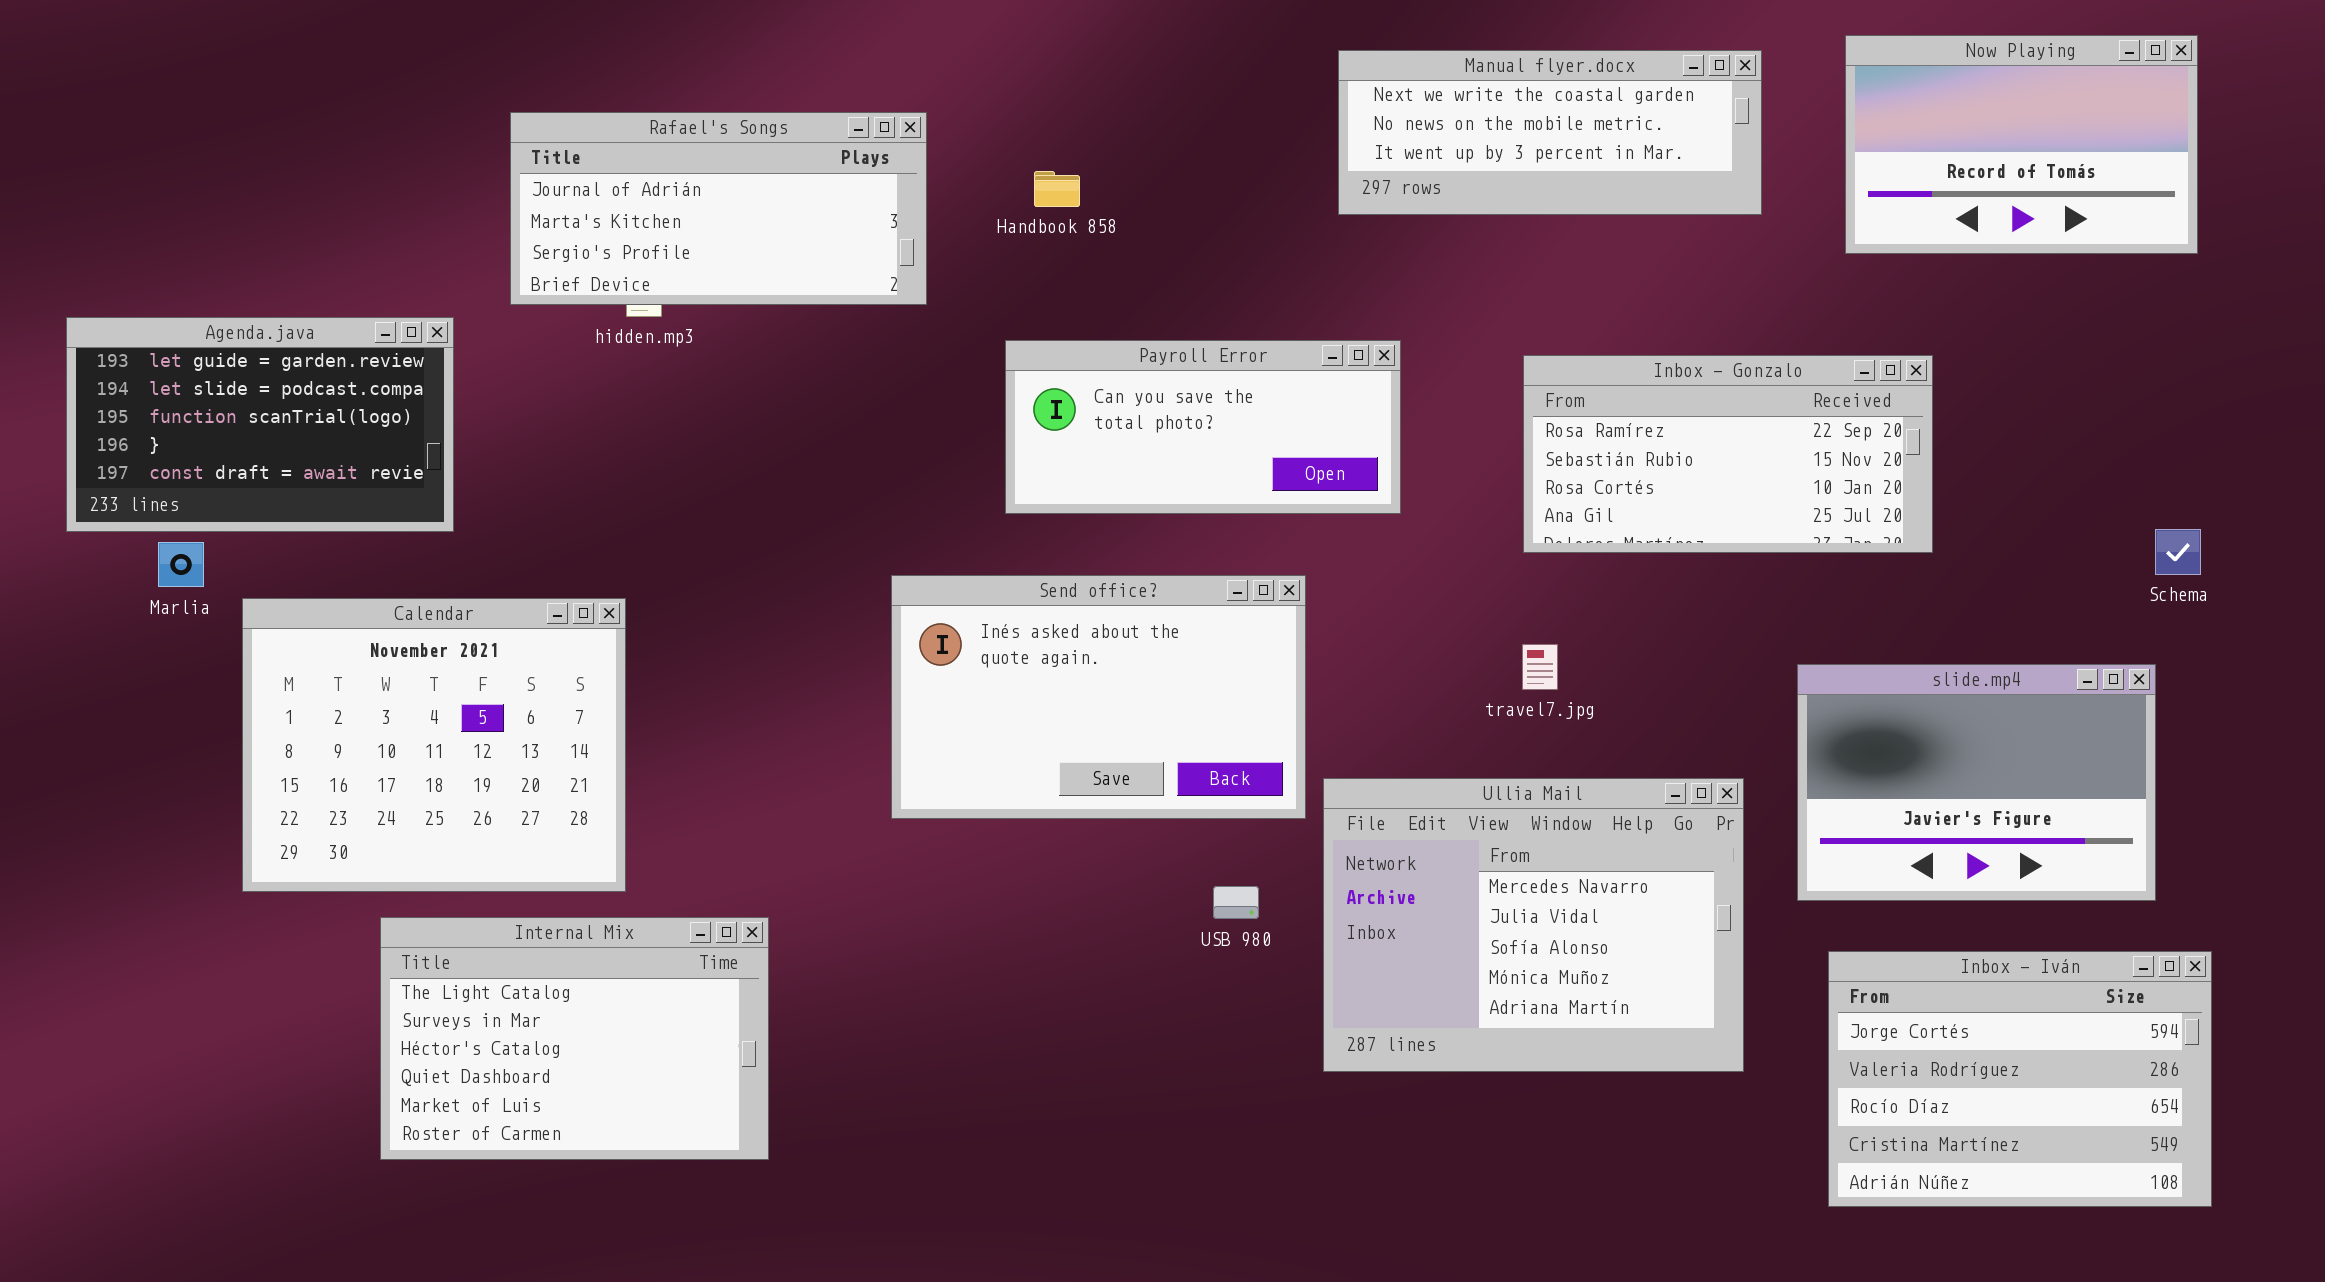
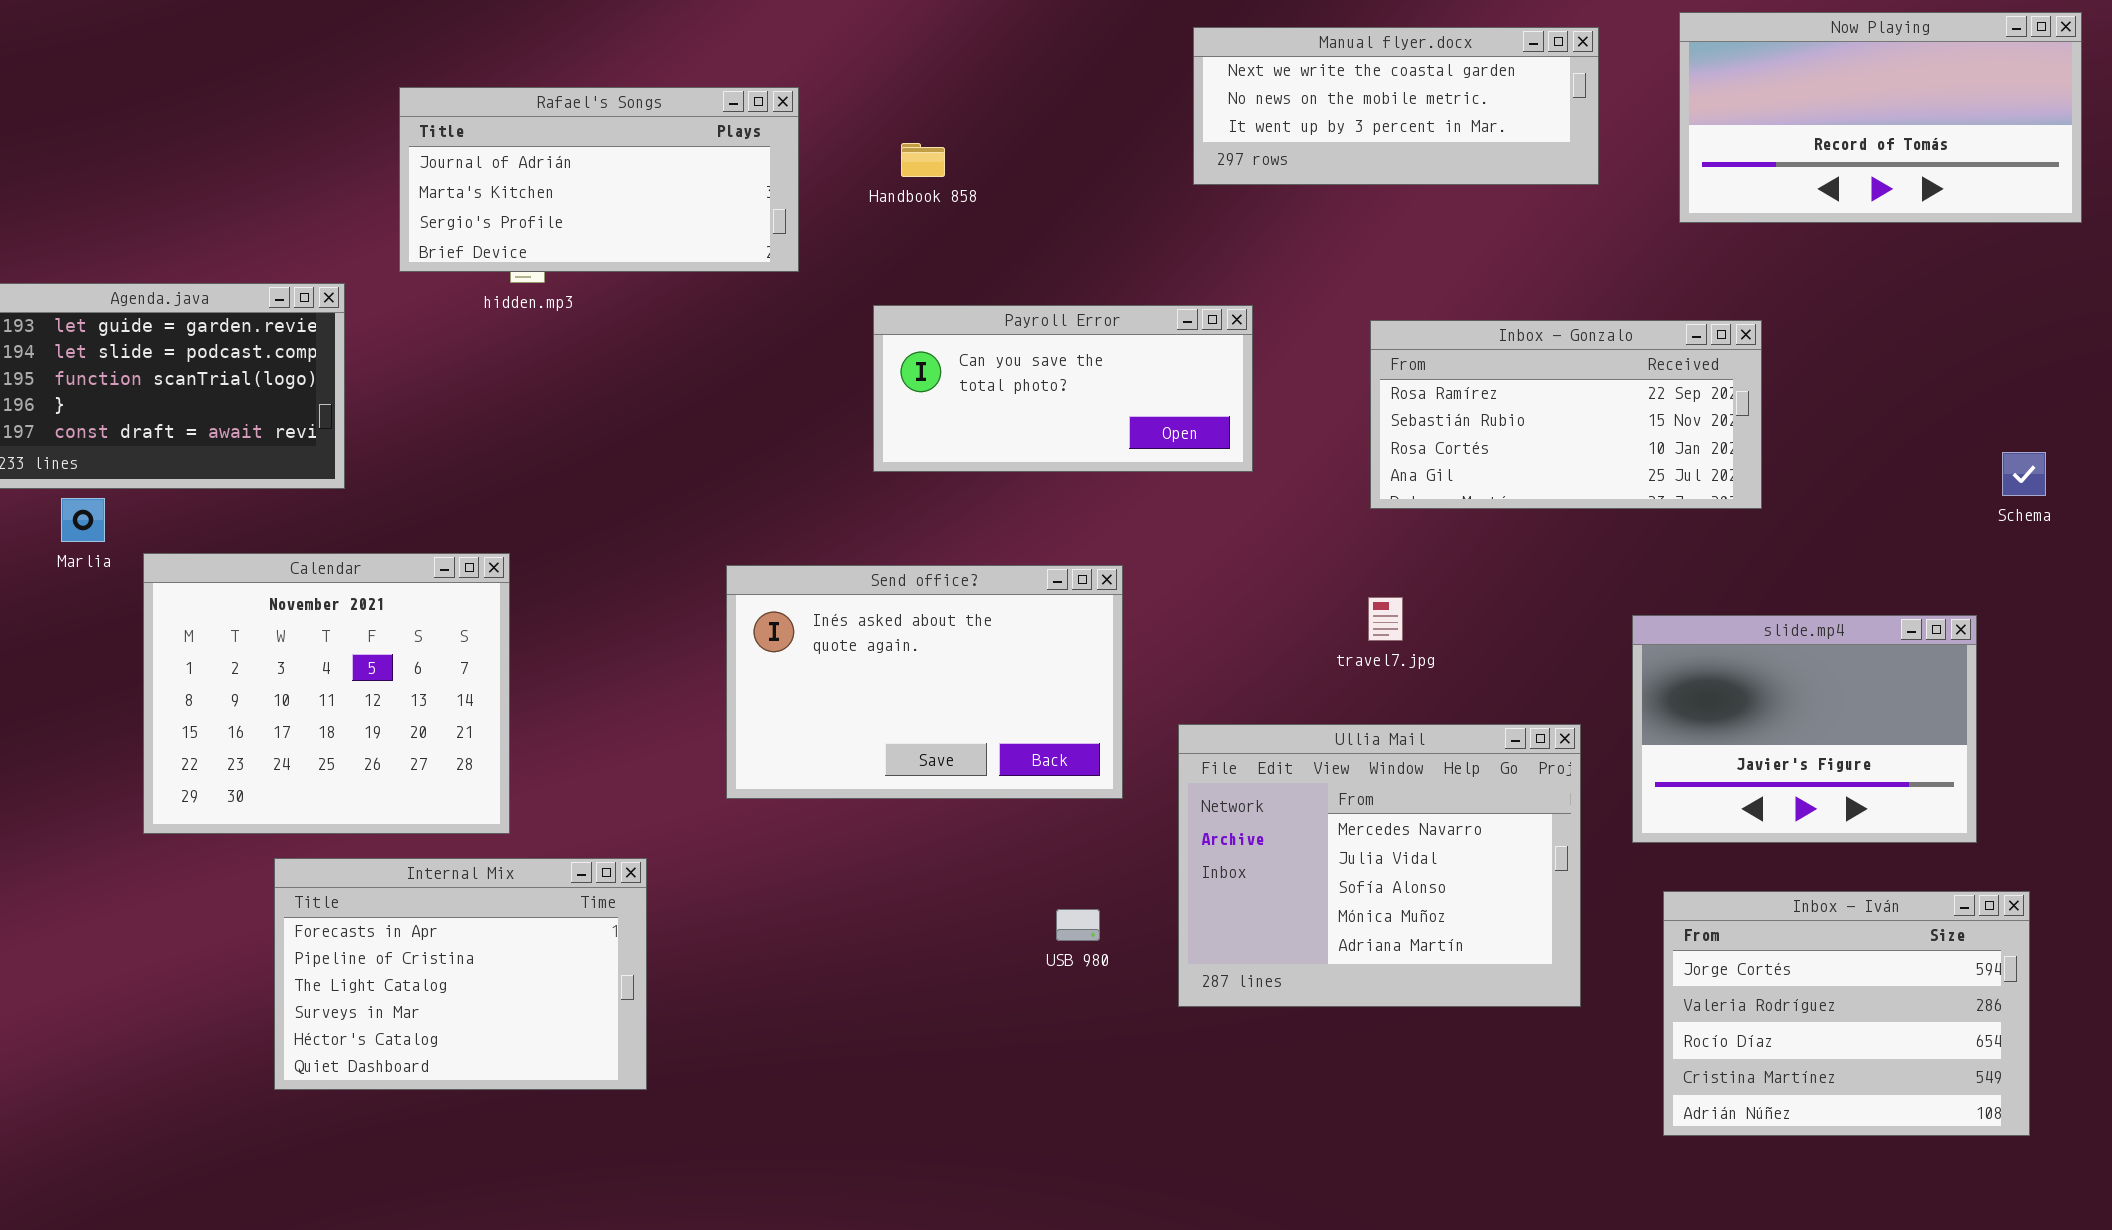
Now Playing: [1845,35,2198,254] -> [1679,12,2082,223], resized
Schema: [2155,529,2201,575] -> [2002,452,2046,496], moved
Send office?: [891,575,1306,819] -> [726,565,1123,799], moved
USB 980: [1213,886,1259,919] -> [1056,909,1100,941], moved
Internal Mix: [380,917,769,1160] -> [274,858,647,1090], scrolled up 2 rows

